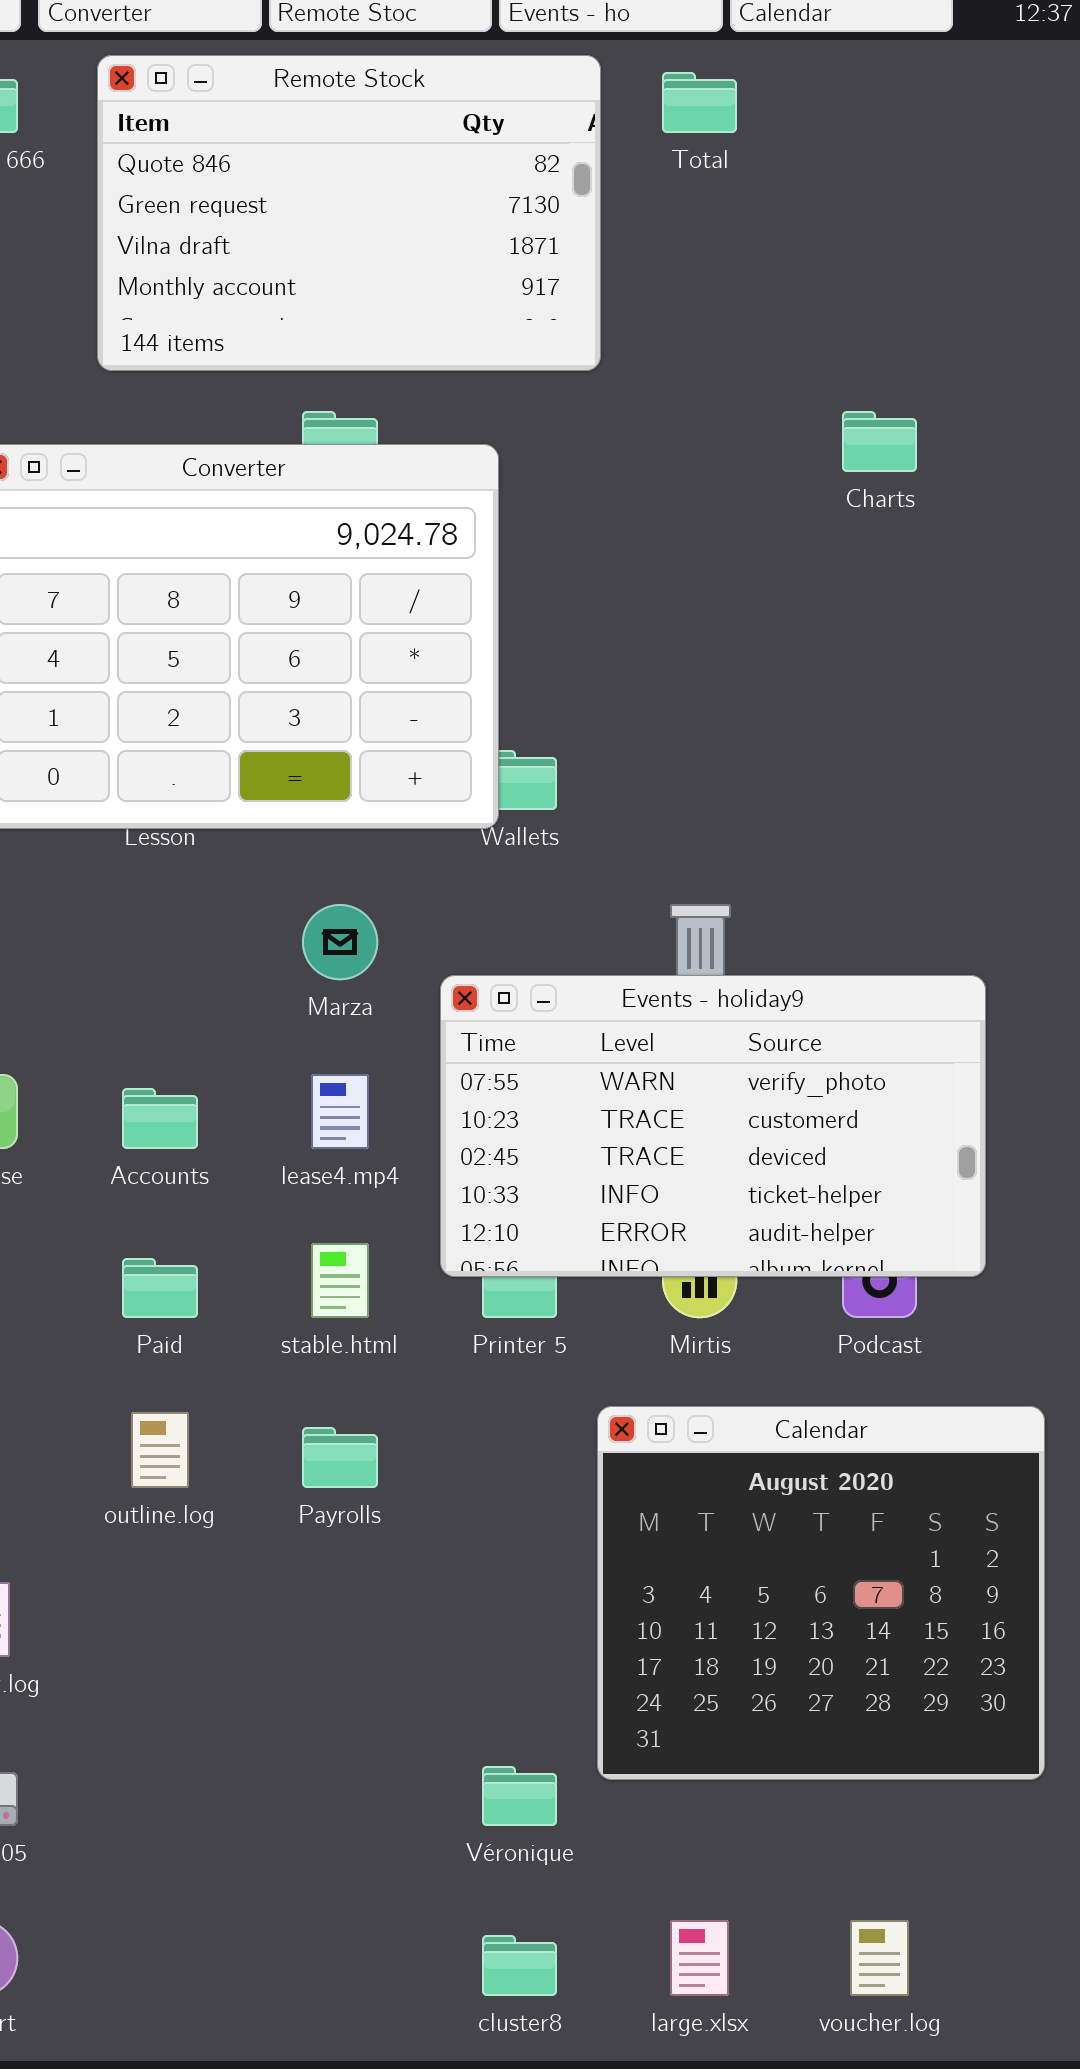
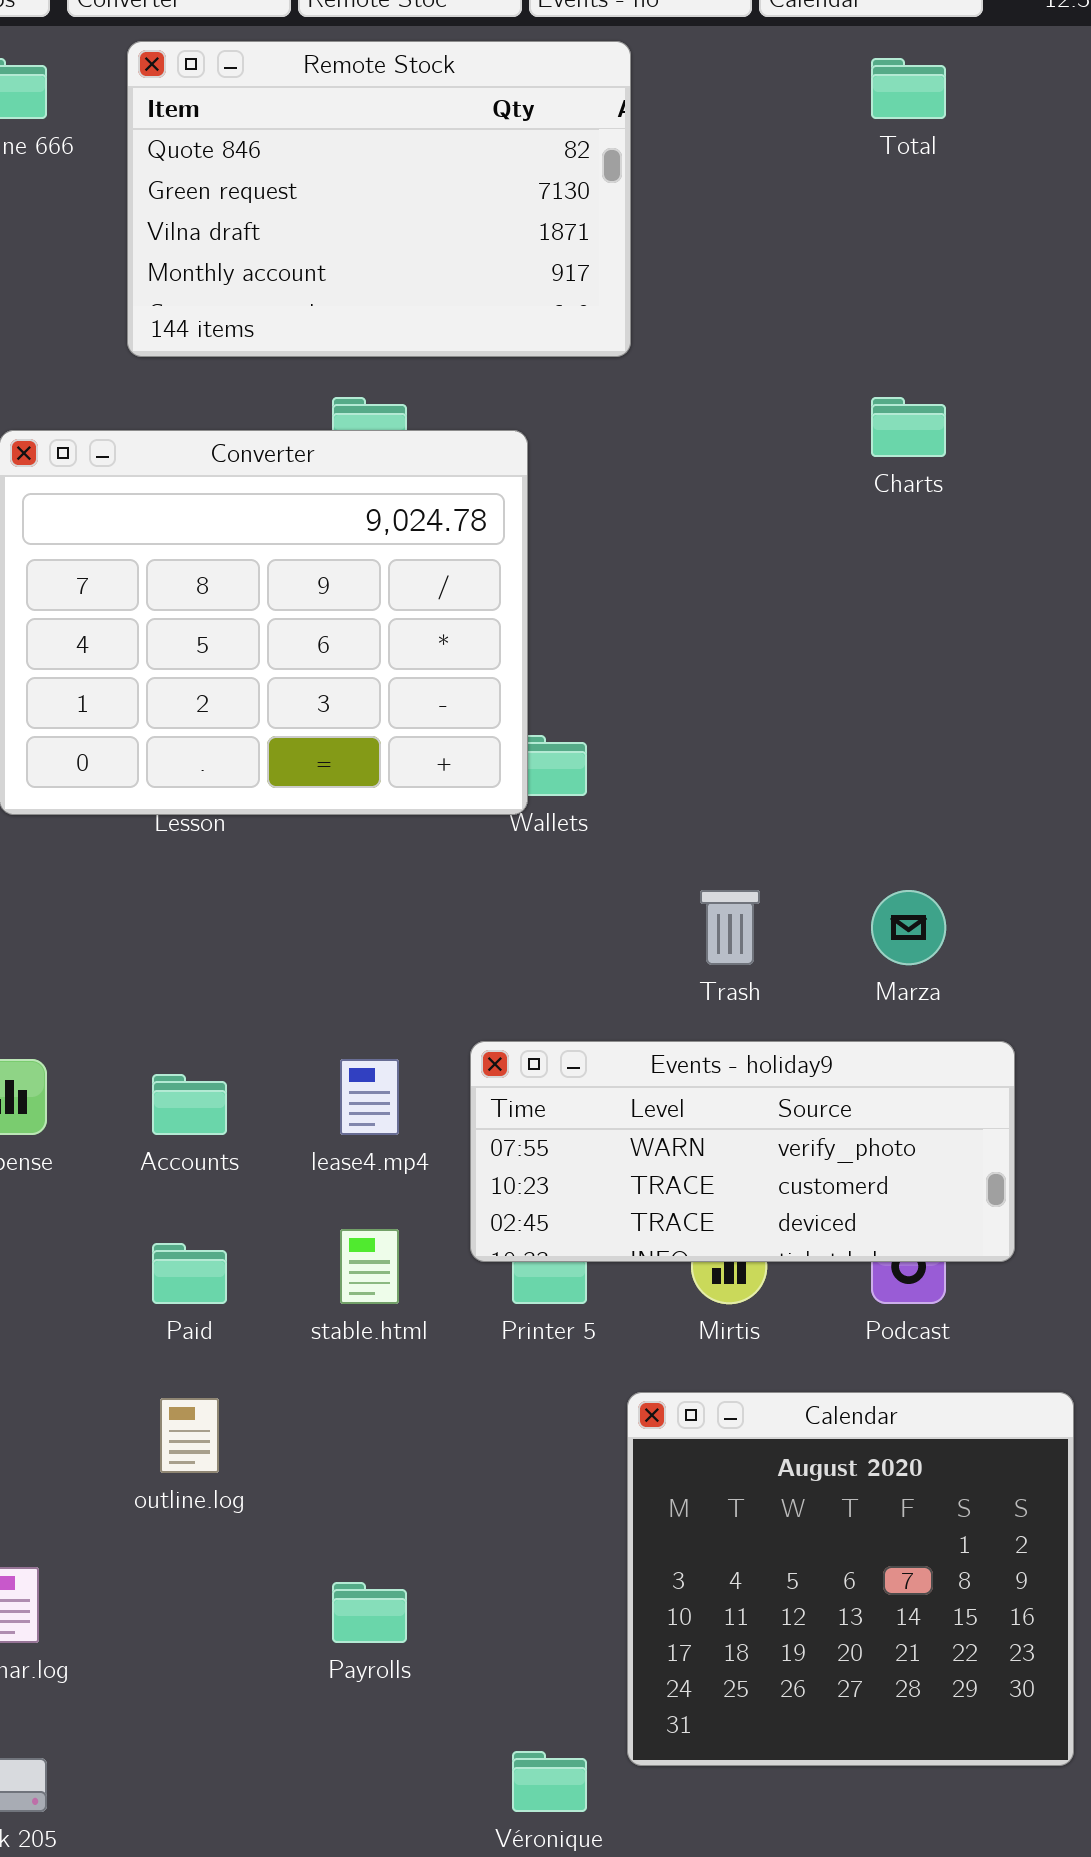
Total: [662,72,737,133] -> [871,58,946,119], moved
Marza: [302,904,378,980] -> [871,890,946,965], moved
Events - holiday9: [440,975,986,1277] -> [470,1041,1015,1262], resized
Payrolls: [302,1427,378,1488] -> [332,1582,407,1643], moved

